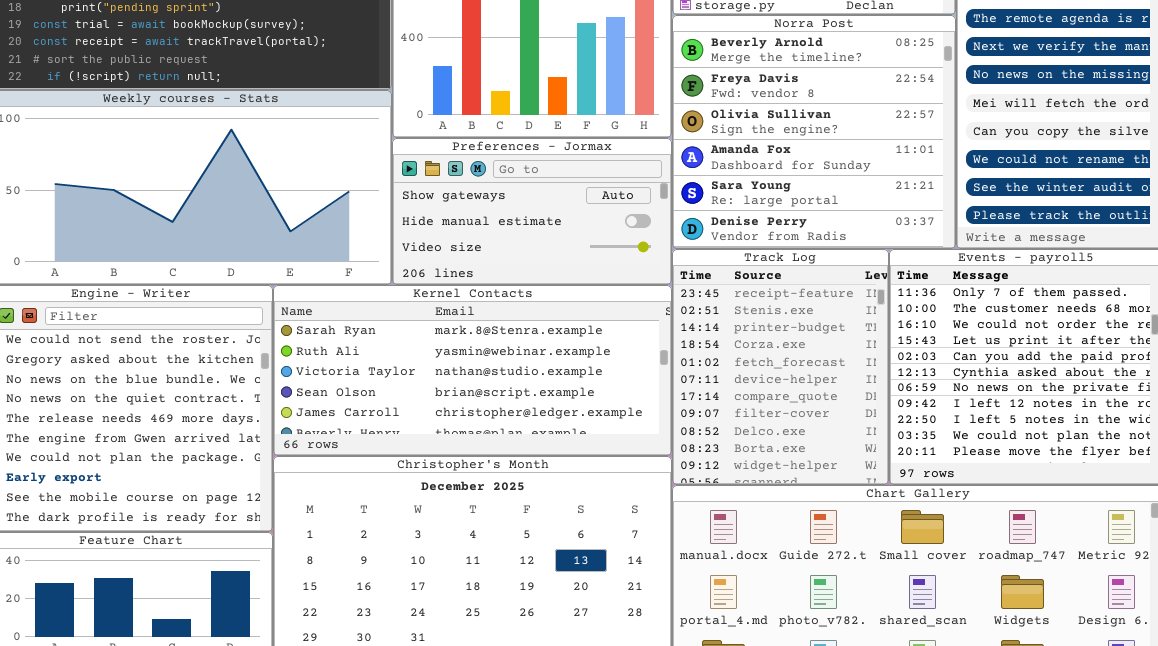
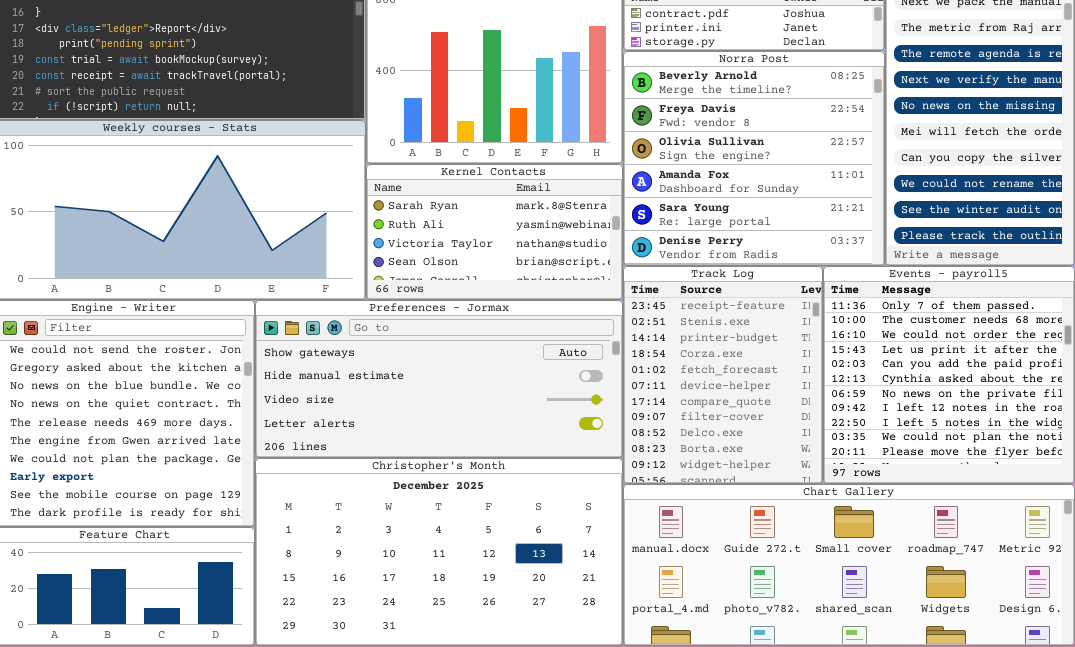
Preferences - Jormax: [392,138,672,285] -> [255,300,623,458], moved, resized
Kernel Contacts: [273,285,672,456] -> [366,164,623,300], moved, resized

